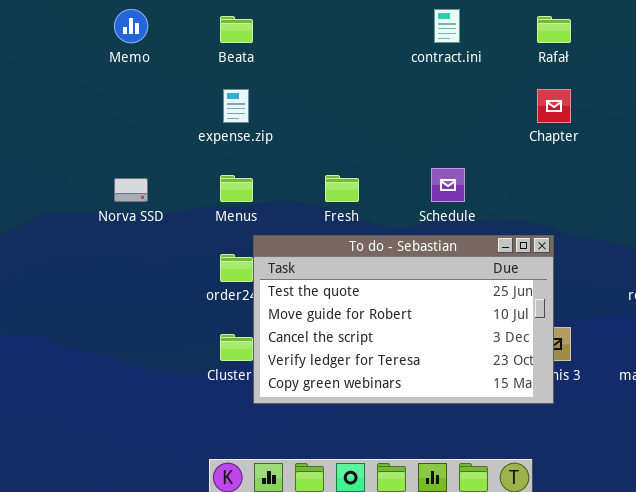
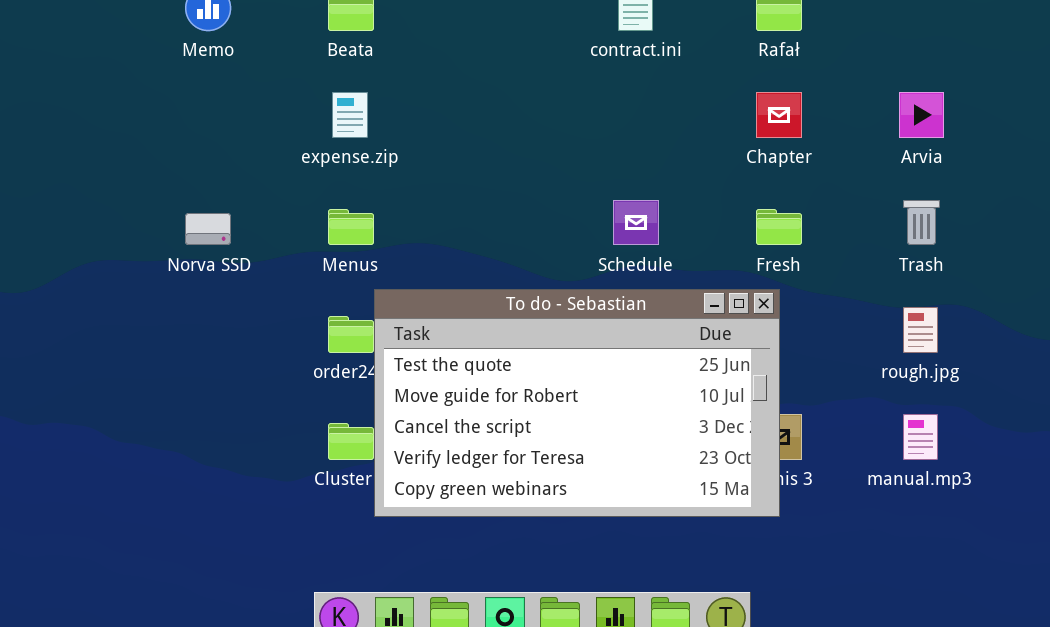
Fresh: [325,175,359,202] -> [756,209,802,245], moved

